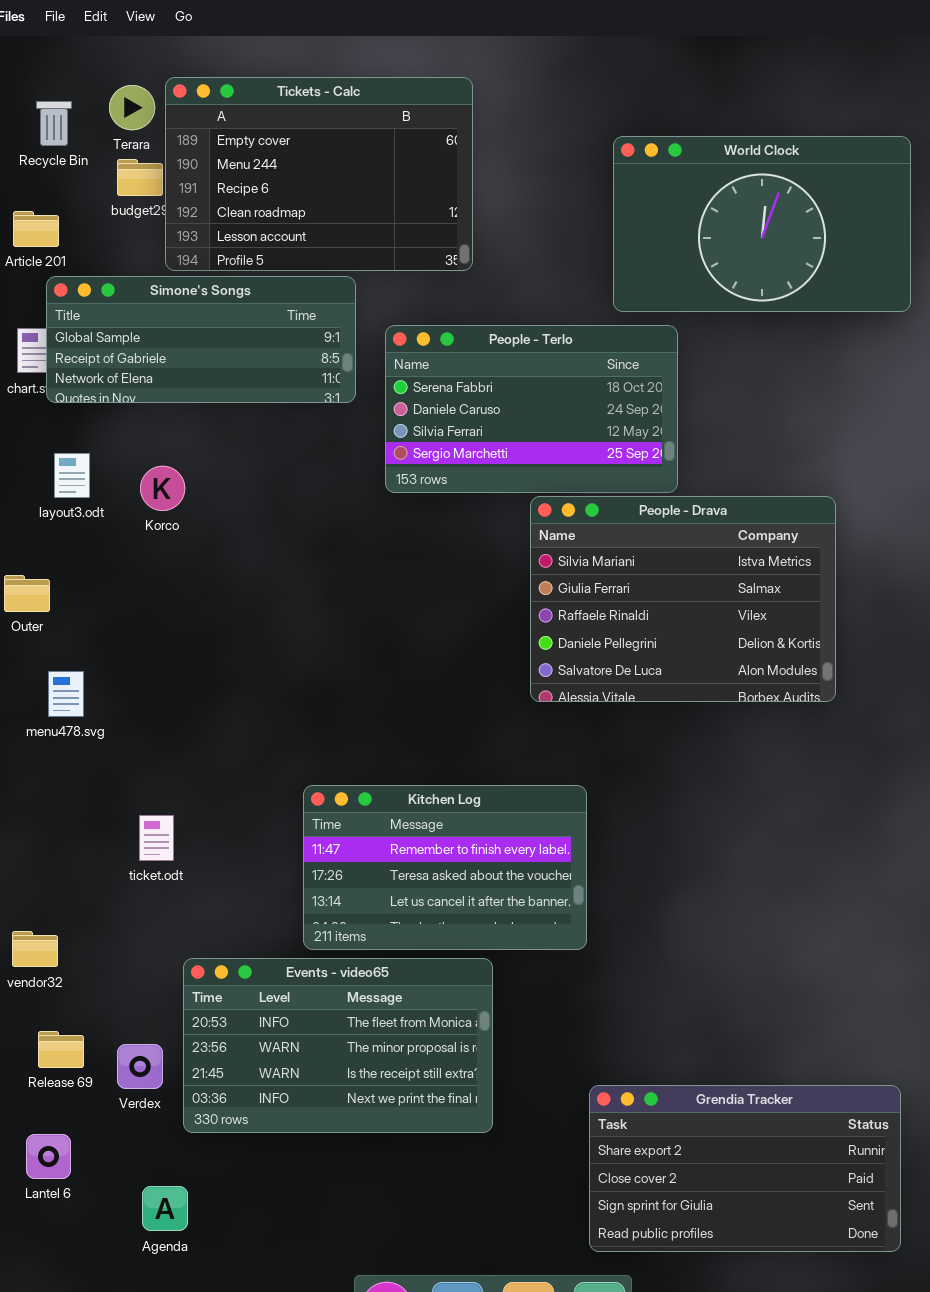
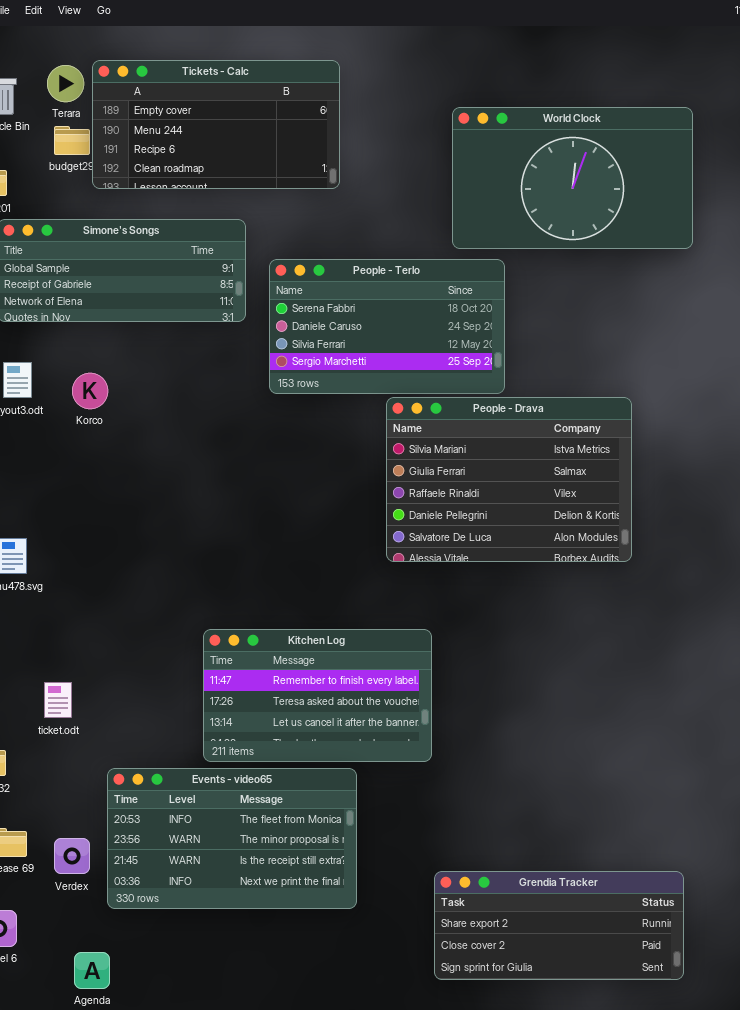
Tickets - Calc: [165,77,473,271] -> [92,60,340,189], resized
ticket.odt: [139,815,174,861] -> [44,682,72,718], moved
Grendia Tracker: [589,1085,901,1252] -> [434,871,684,980], resized

